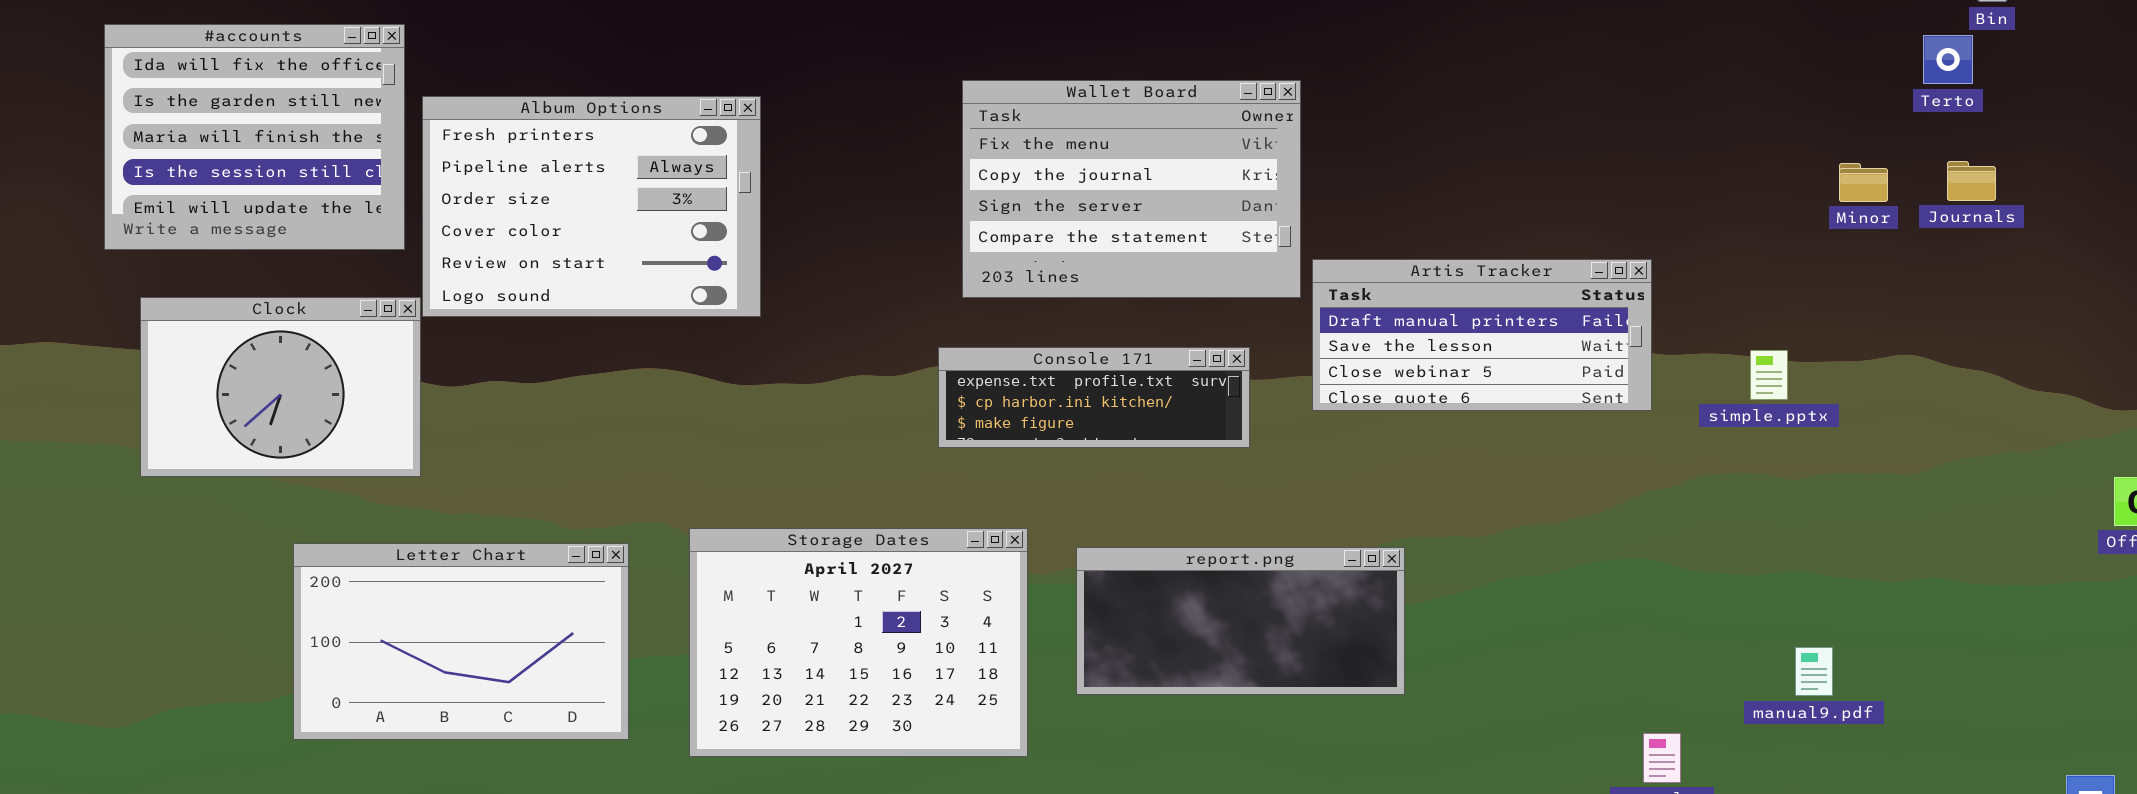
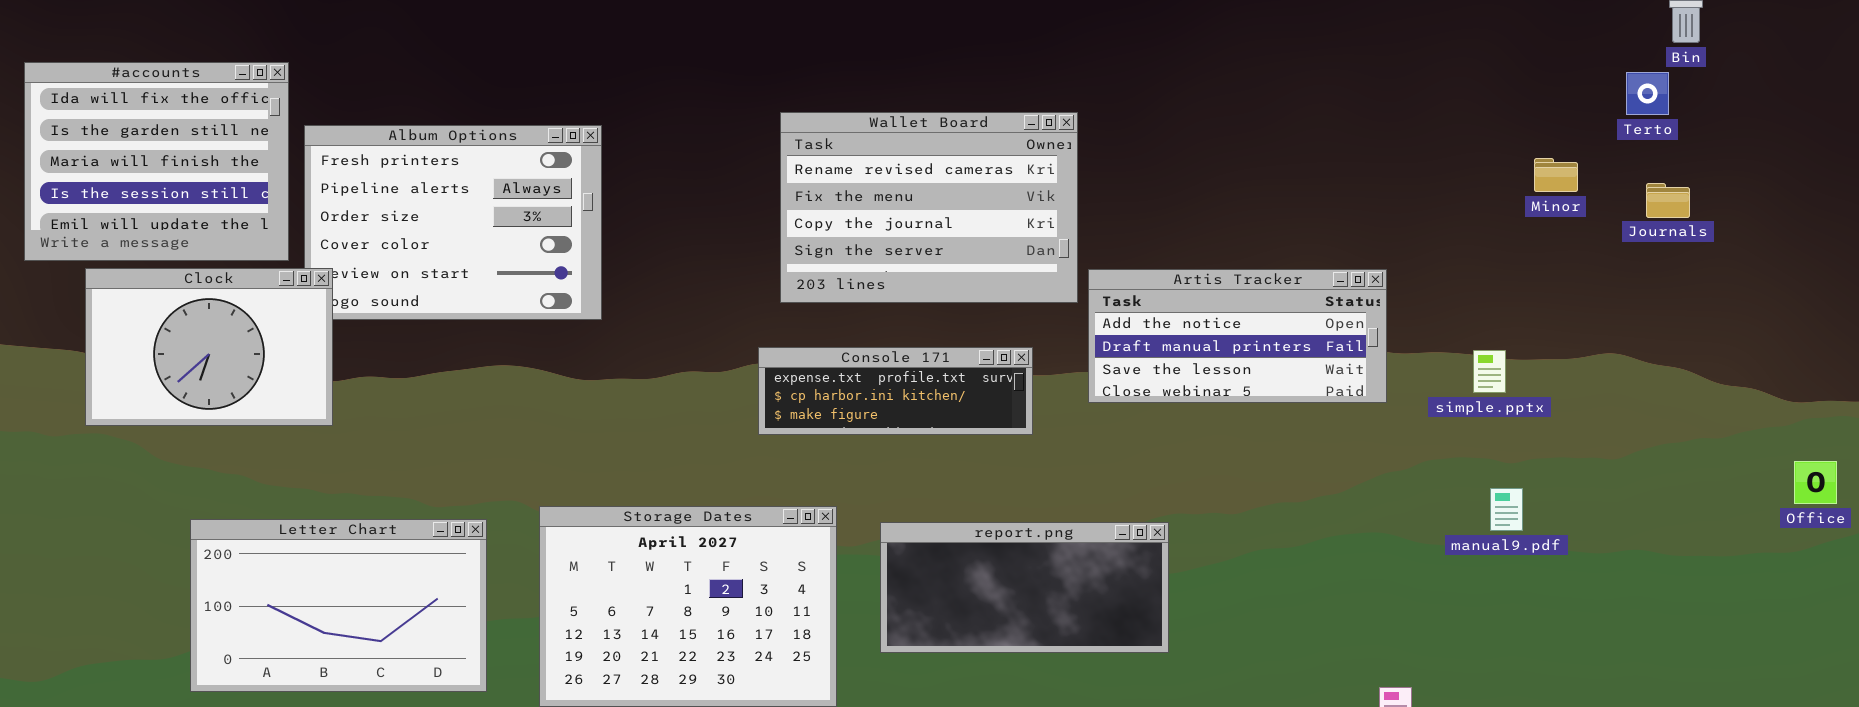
Wallet Board: [962,80,1301,298] -> [780,112,1078,303], scrolled up 1 row
Minor: [1839,163,1888,202] -> [1534,158,1578,192], moved
Artis Tracker: [1312,259,1652,411] -> [1088,269,1387,403], scrolled up 1 row
Clock: [140,297,421,477] -> [85,268,333,426], moved
manual9.pdf: [1795,647,1833,696] -> [1490,488,1523,531], moved

